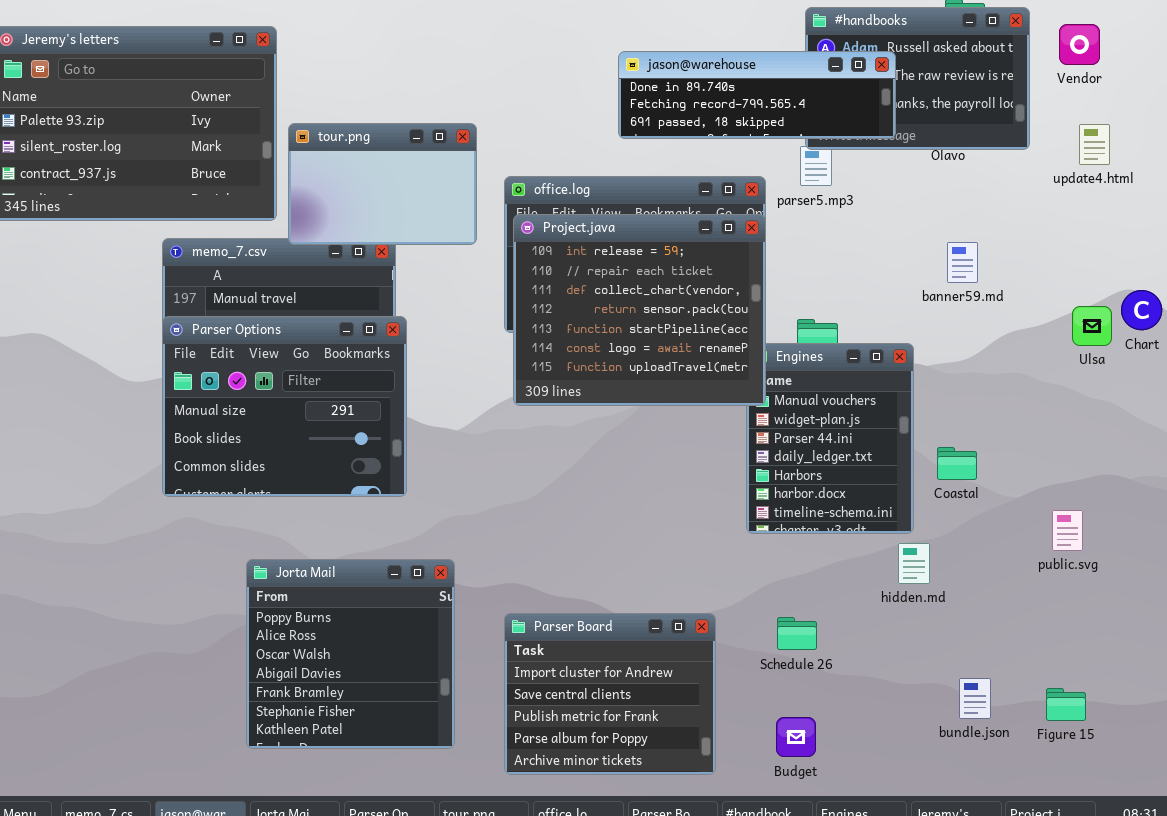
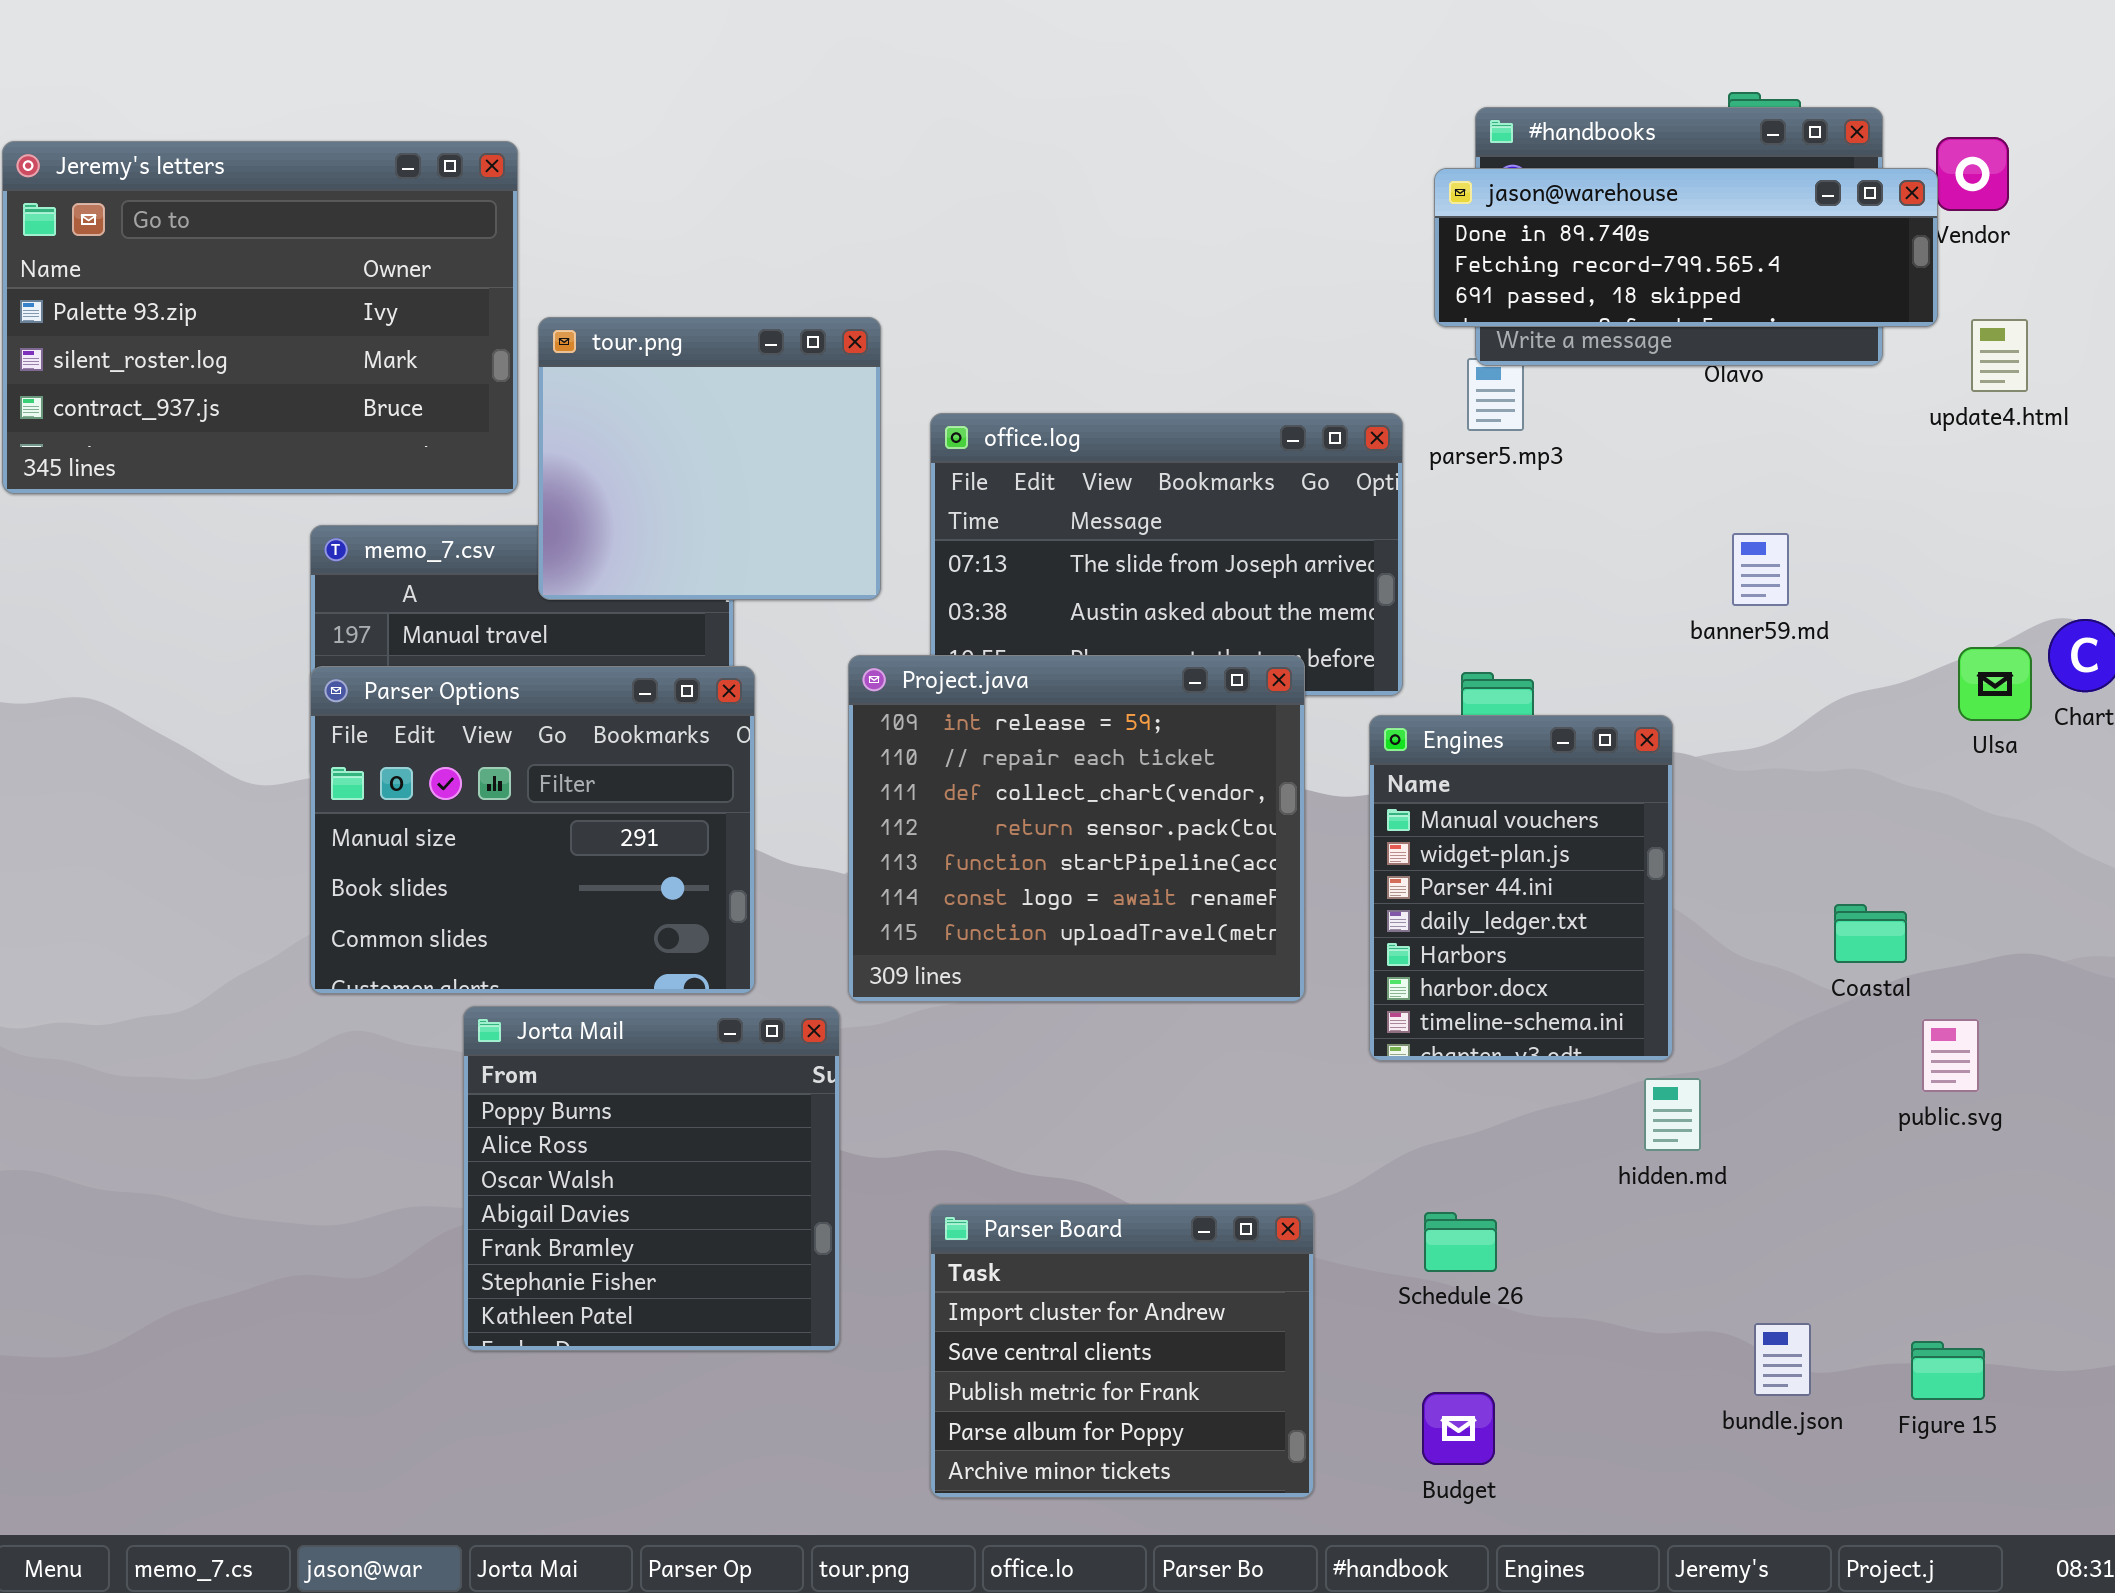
jason@warehouse: [618,51,896,139] -> [1434,168,1938,327], moved
tour.png: [288,123,477,245] -> [538,317,881,600], resized
Project.java: [513,214,766,406] -> [848,655,1305,1002], moved
Coastal: [937,447,977,480] -> [1834,904,1907,963], moved
Jorta Mail: [246,559,455,749] -> [463,1006,840,1351], moved

